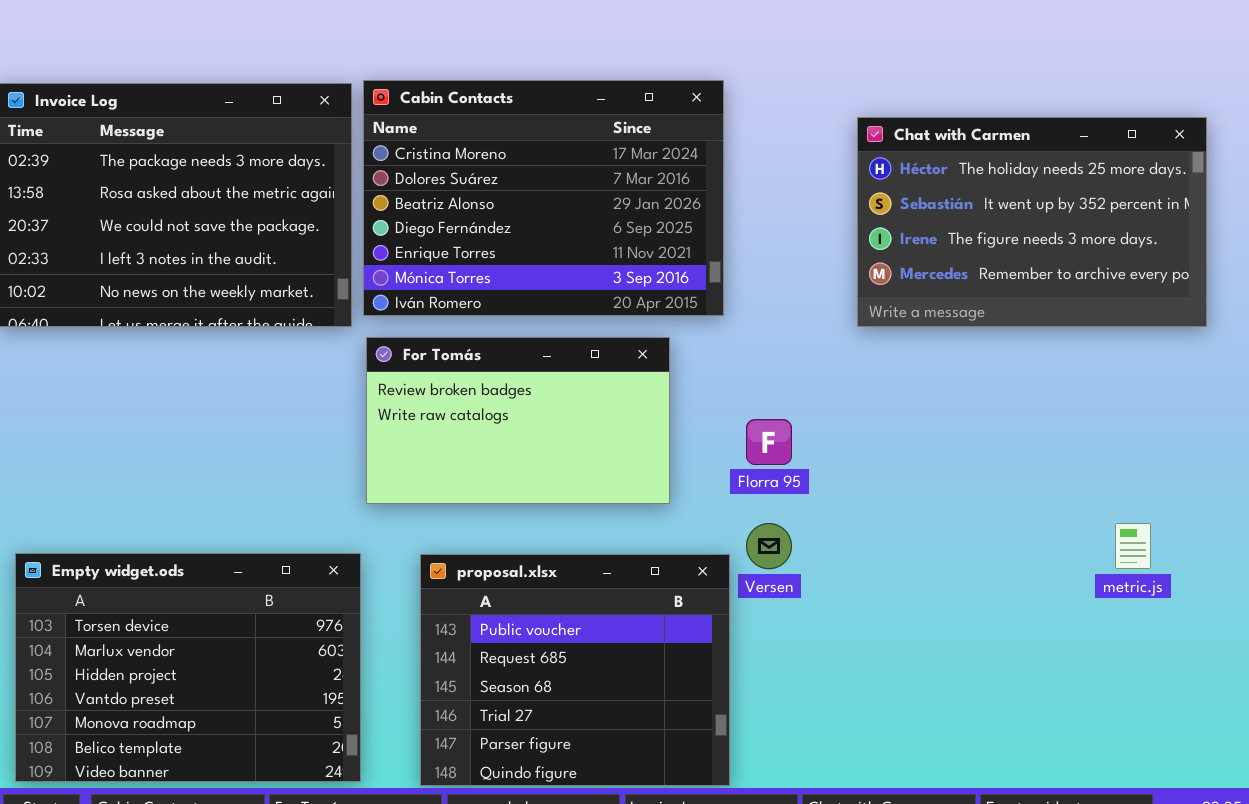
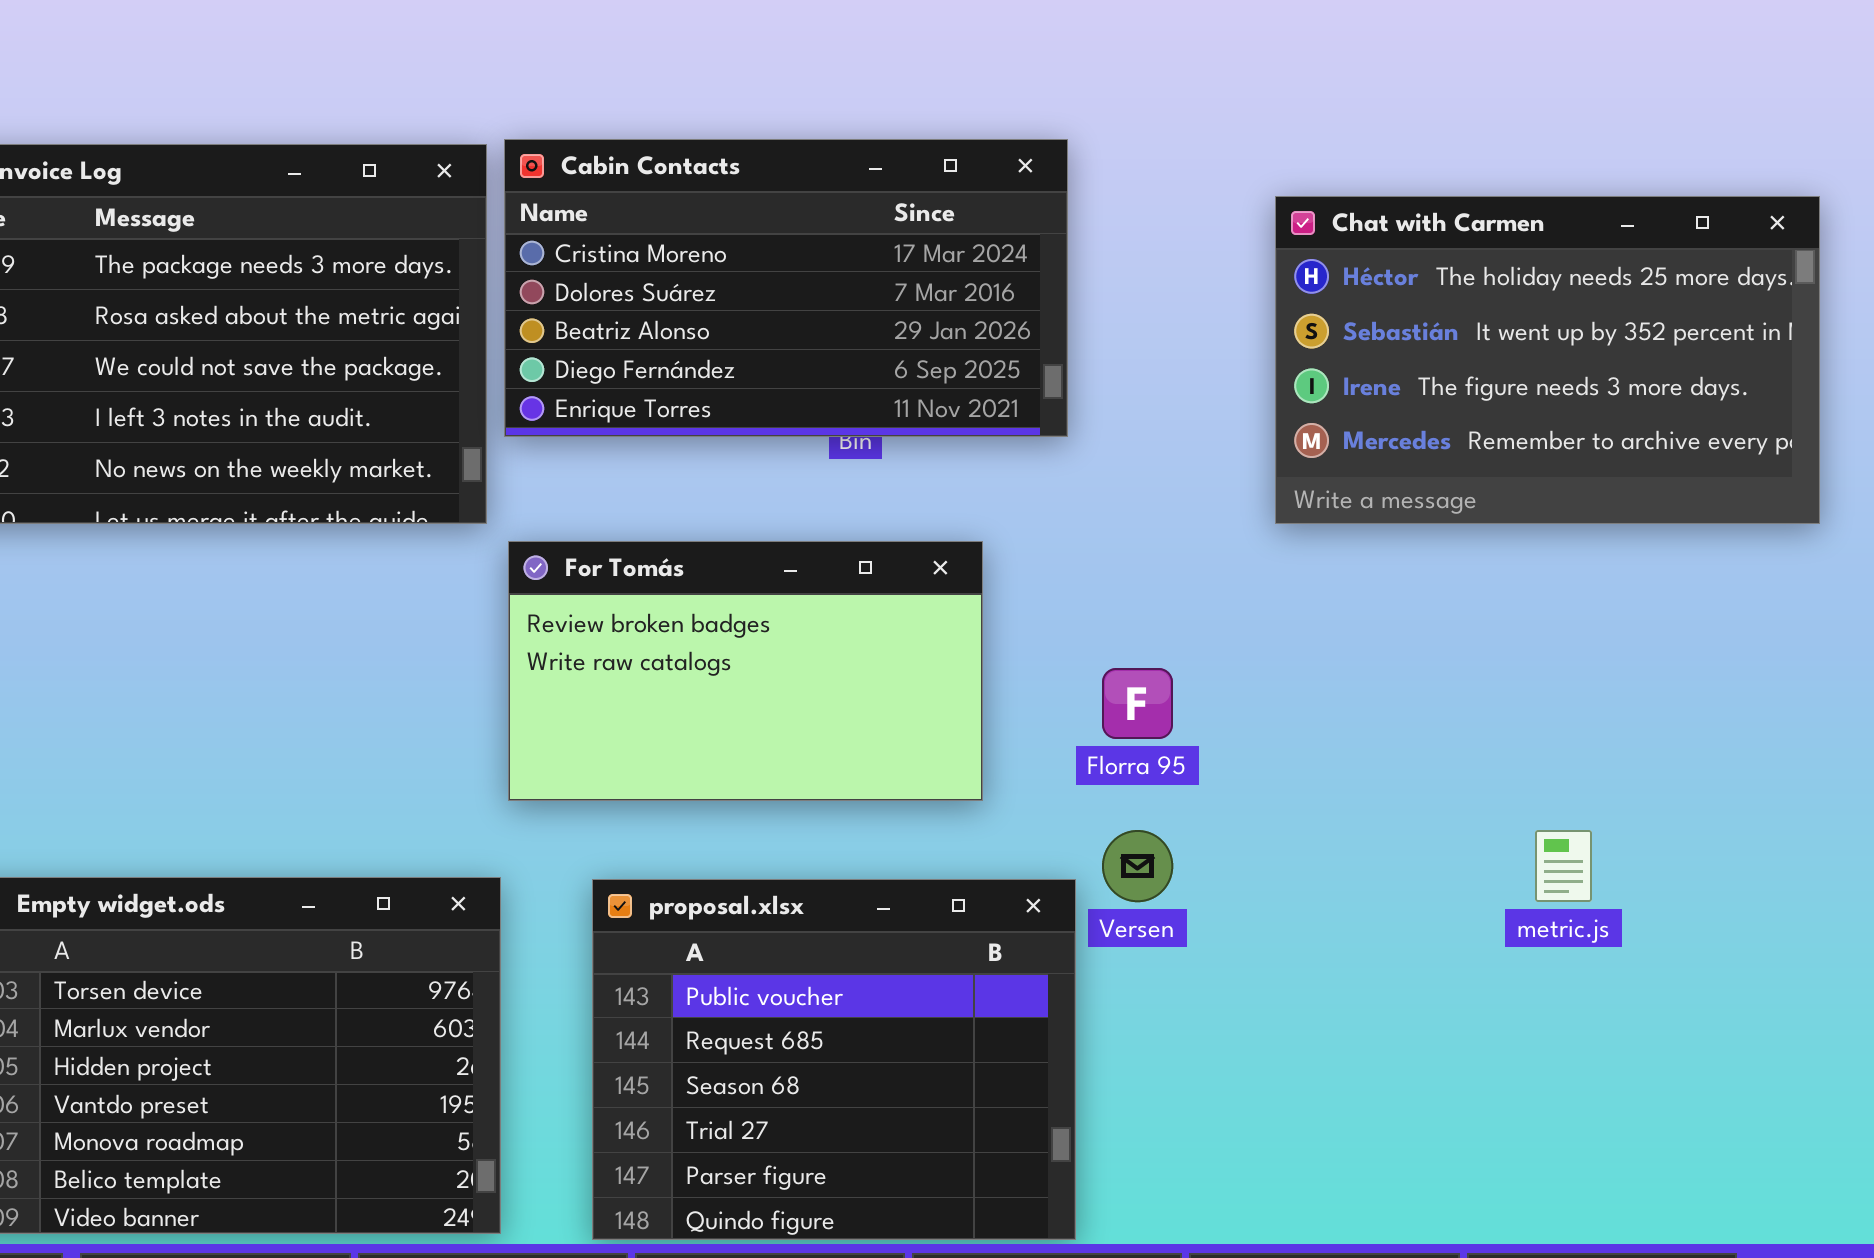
Cabin Contacts: [363,80,724,316] -> [504,139,1068,437], resized
metric.js: [1115,523,1151,569] -> [1535,830,1592,902], moved

